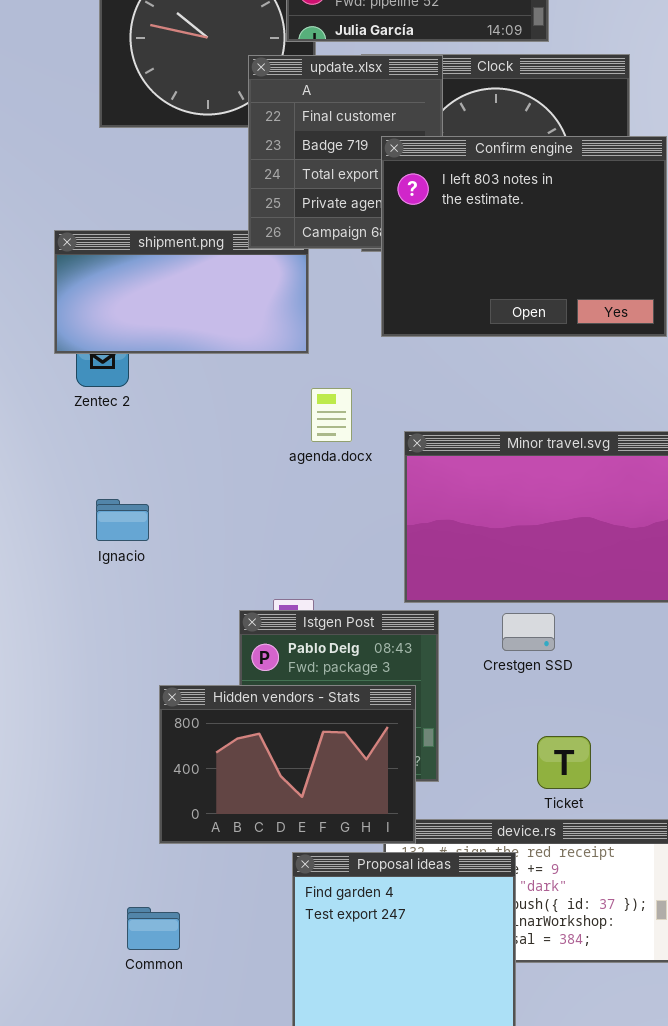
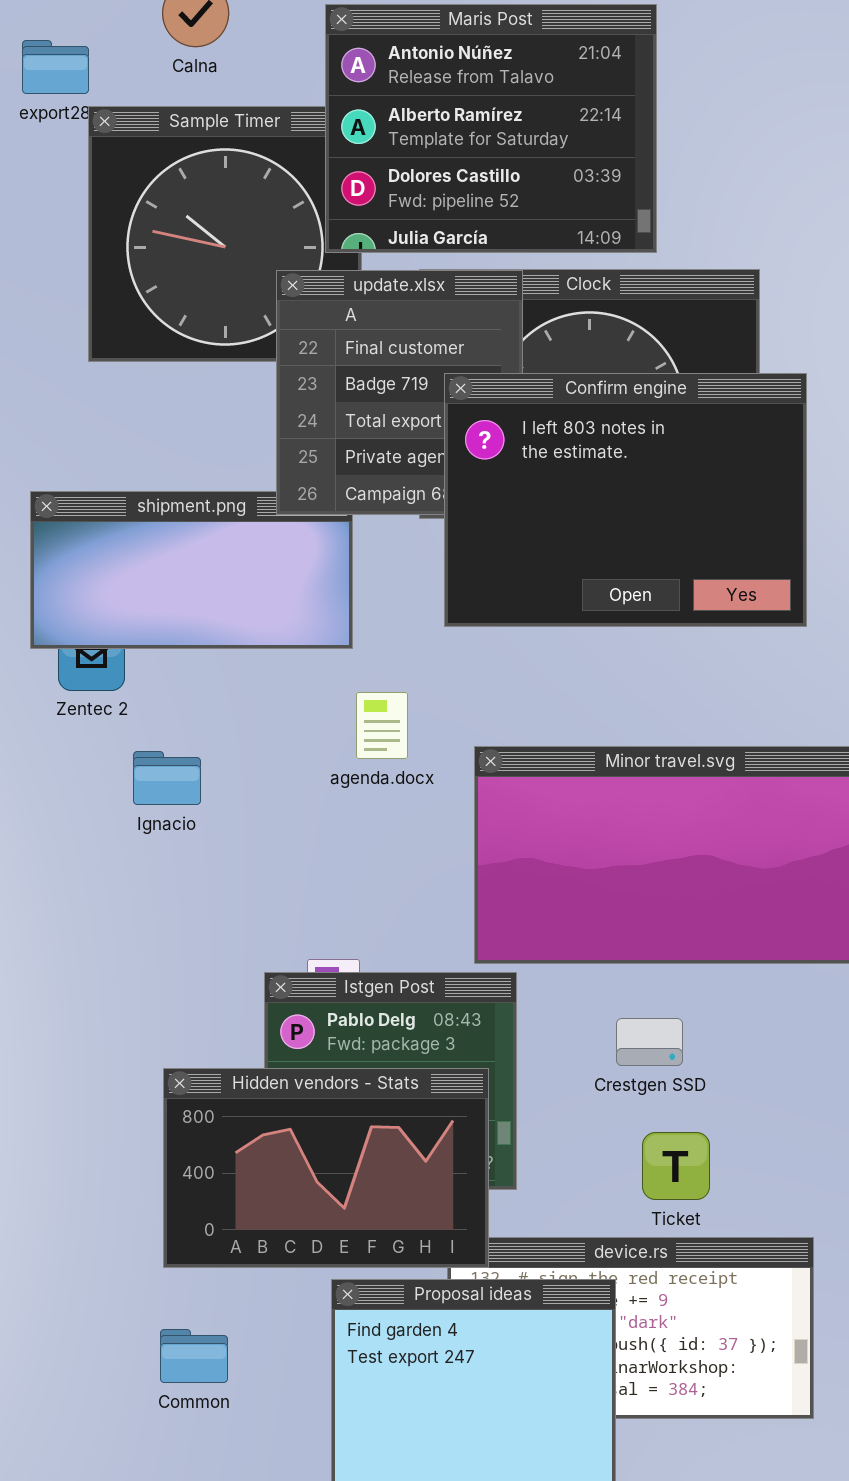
Ignacio: [96,499,149,541] -> [133,751,201,805], moved
Crestgen SSD: [502,613,555,651] -> [616,1018,683,1066], moved
Common: [127,907,180,950] -> [160,1329,228,1383], moved

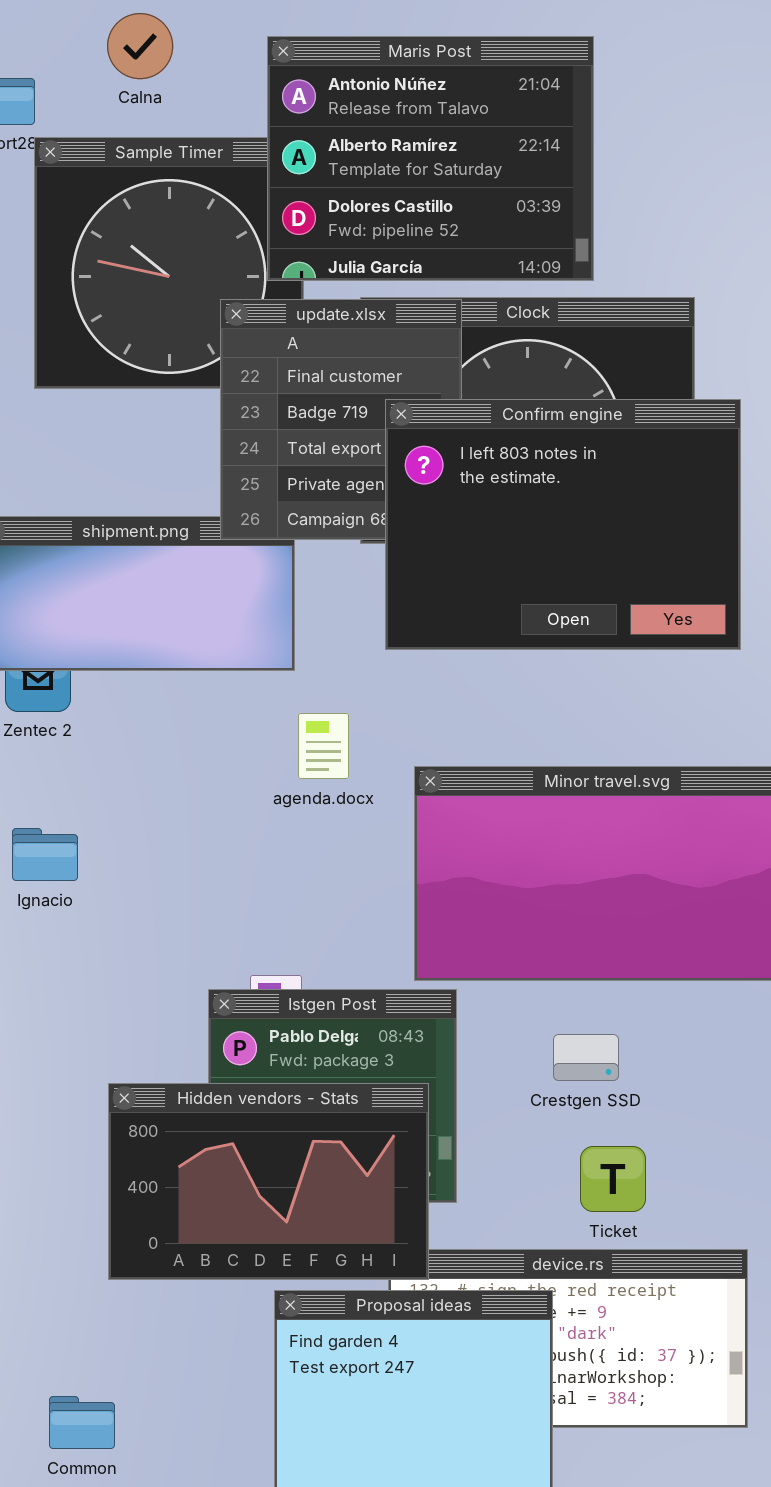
Ignacio: [133,751,201,805] -> [12,828,78,881], moved
Common: [160,1329,228,1383] -> [49,1396,115,1449], moved

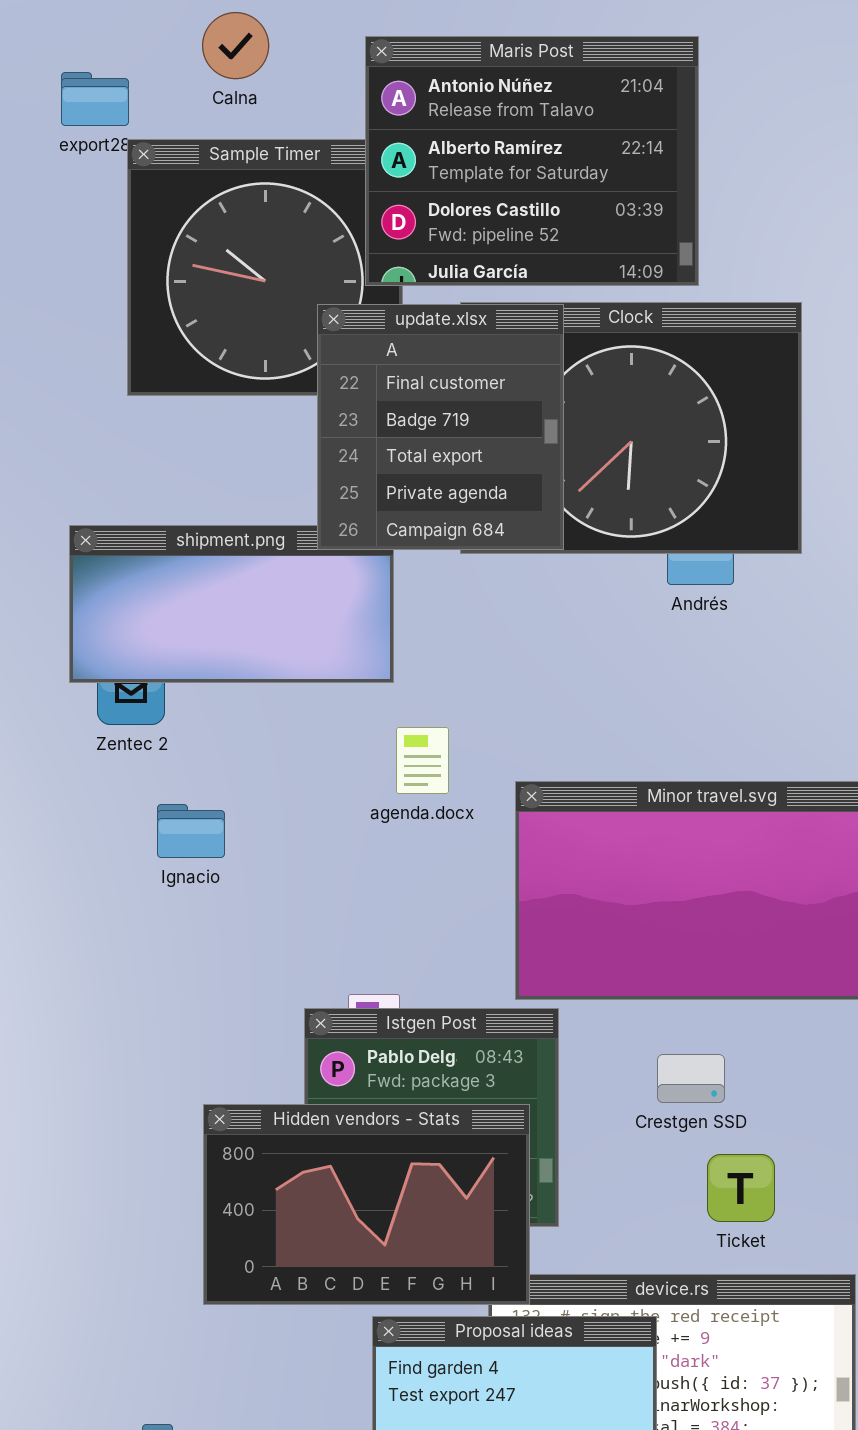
Confirm engine: [385,399,741,650] -> none, closed
Ignacio: [12,828,78,881] -> [157,804,225,858], moved
Ticket: [580,1146,646,1212] -> [707,1154,775,1222], moved

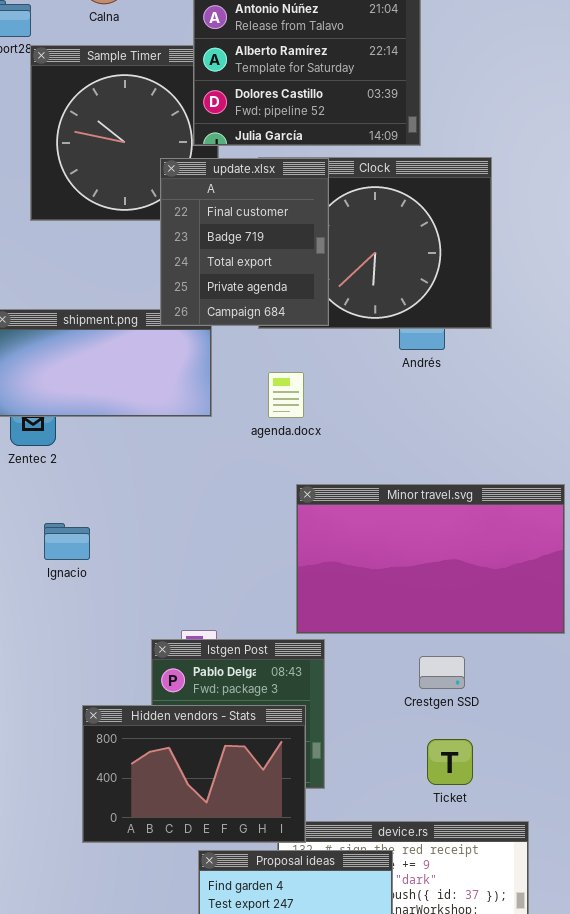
agenda.docx: [396,727,449,794] -> [268,372,304,418], moved
Ignacio: [157,804,225,858] -> [44,523,90,560], moved
Crestgen SSD: [657,1054,725,1103] -> [419,656,465,689], moved

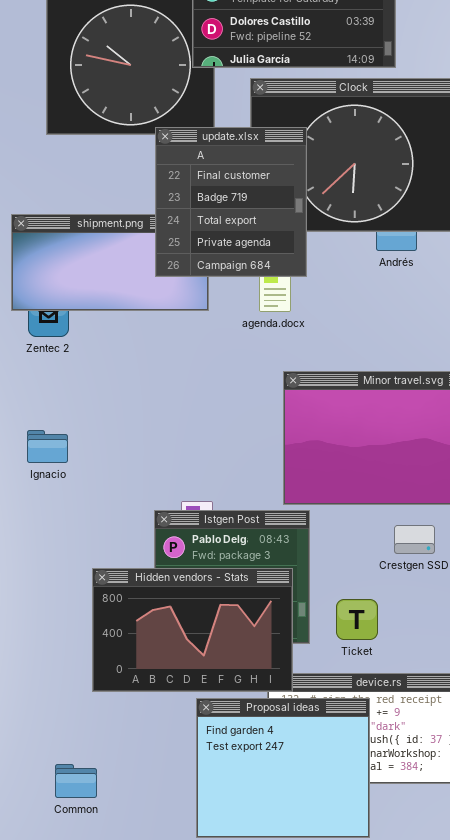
update.xlsx: [160,158,329,326] -> [155,127,307,277], moved
Ignacio: [44,523,90,560] -> [27,430,68,463], moved
Ticket: [427,739,473,785] -> [336,599,378,640], moved

